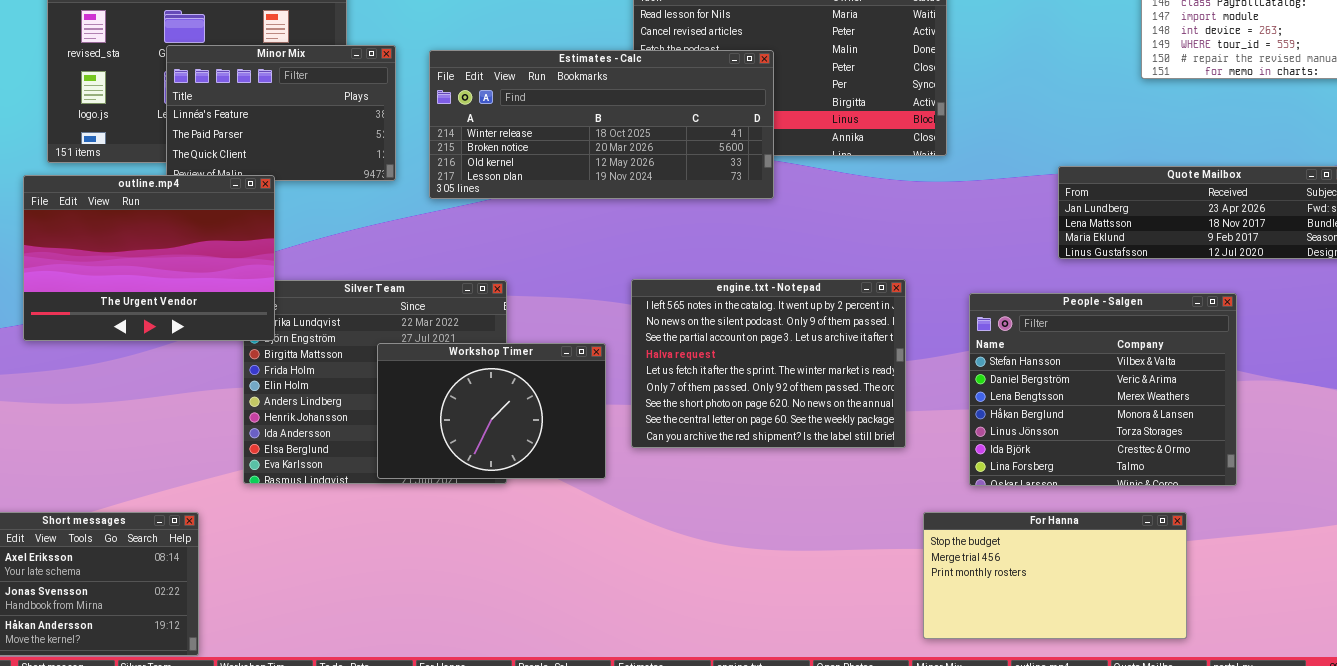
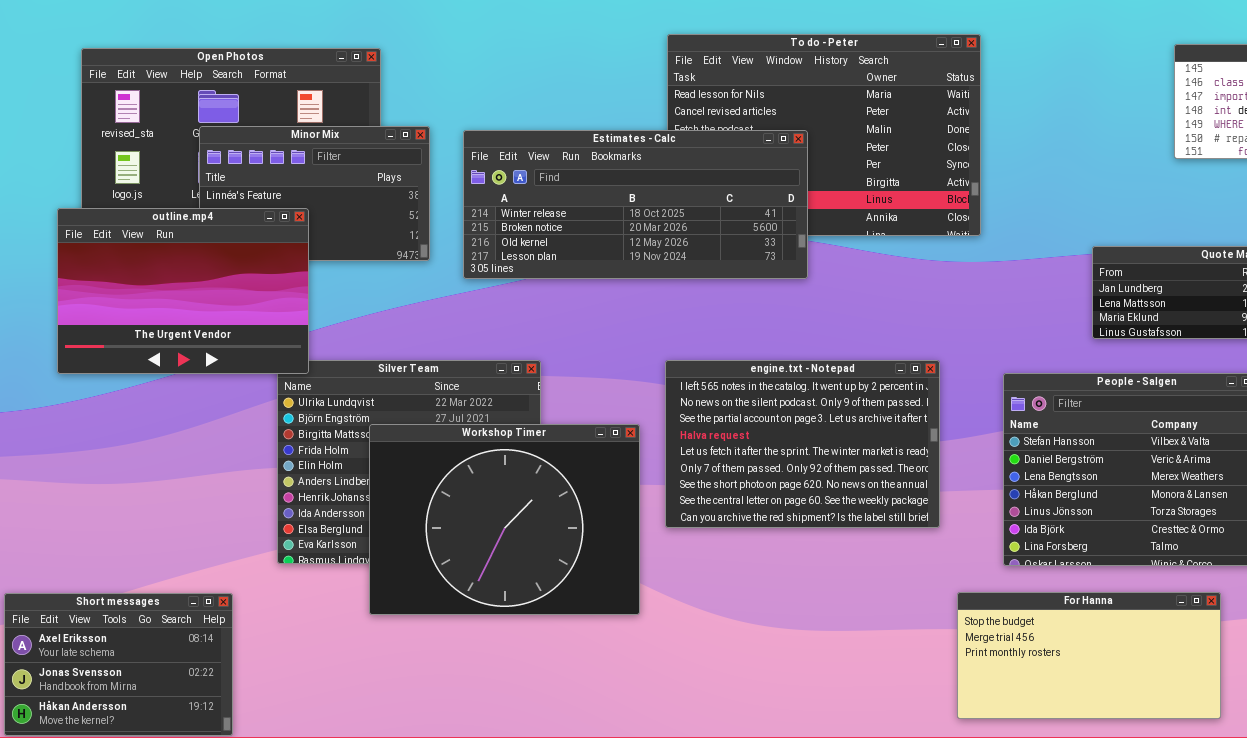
outline.mp4: [23,175,275,341] -> [57,208,309,374], moved
Workshop Timer: [377,343,606,479] -> [369,424,640,615], resized

